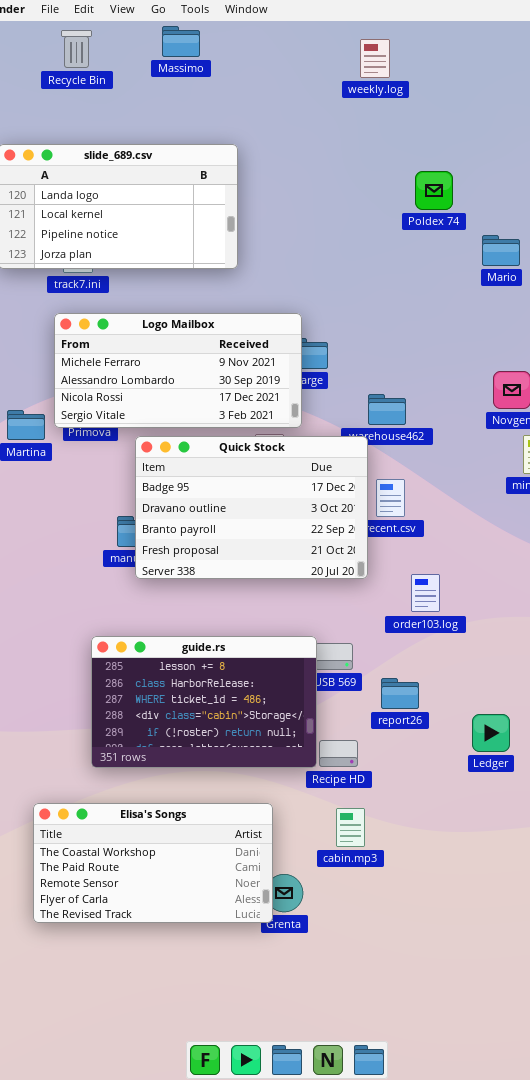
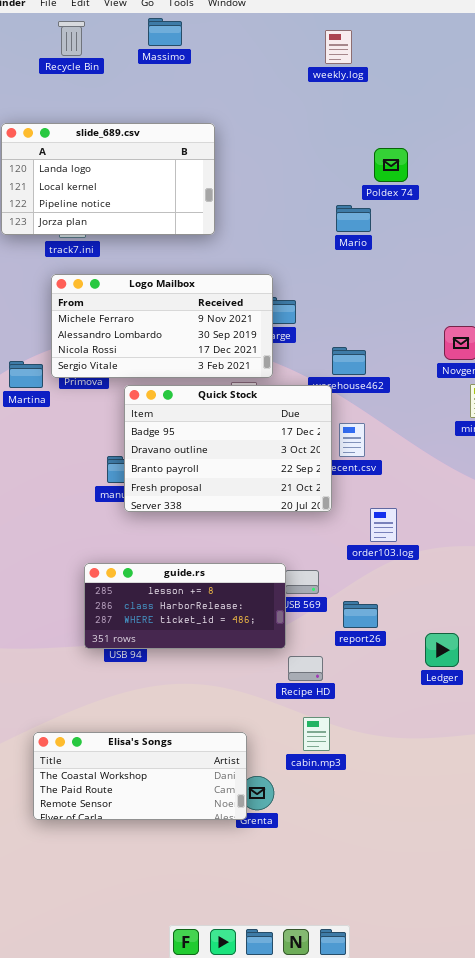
Mario: [482,235,520,266] -> [336,205,371,232], moved
guide.rs: [91,636,317,768] -> [84,563,286,649], resized
Elisa's Songs: [33,803,273,923] -> [33,732,247,820], resized

